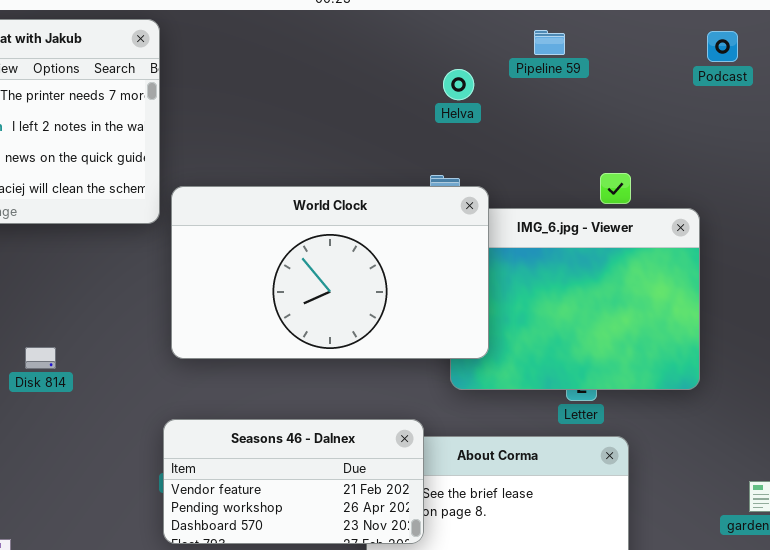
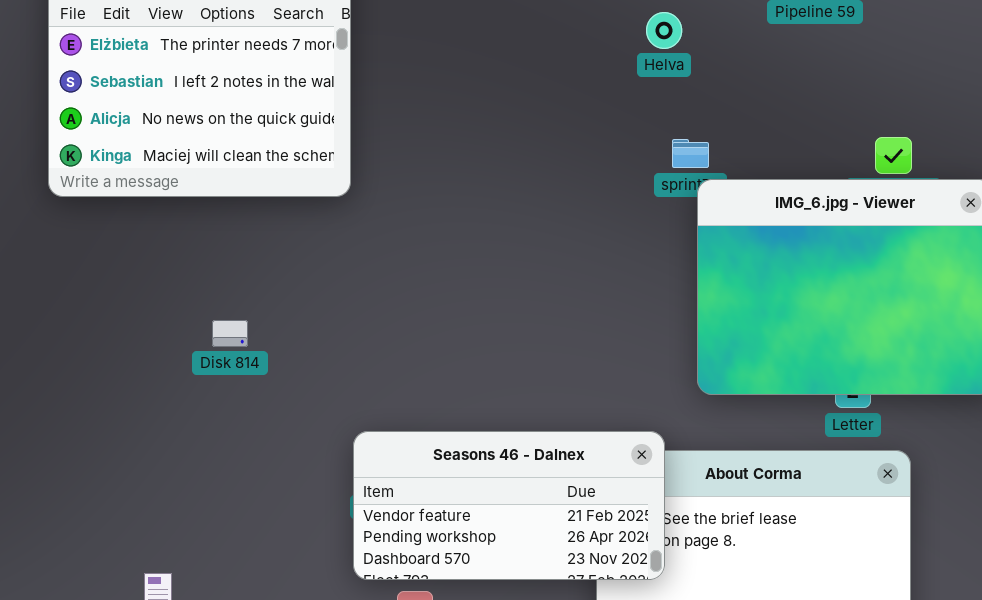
Helva: [443,69,474,100] -> [646,12,682,49], moved
World Clock: [171,186,489,359] -> none, closed
Disk 814: [25,347,56,369] -> [212,320,248,347], moved

